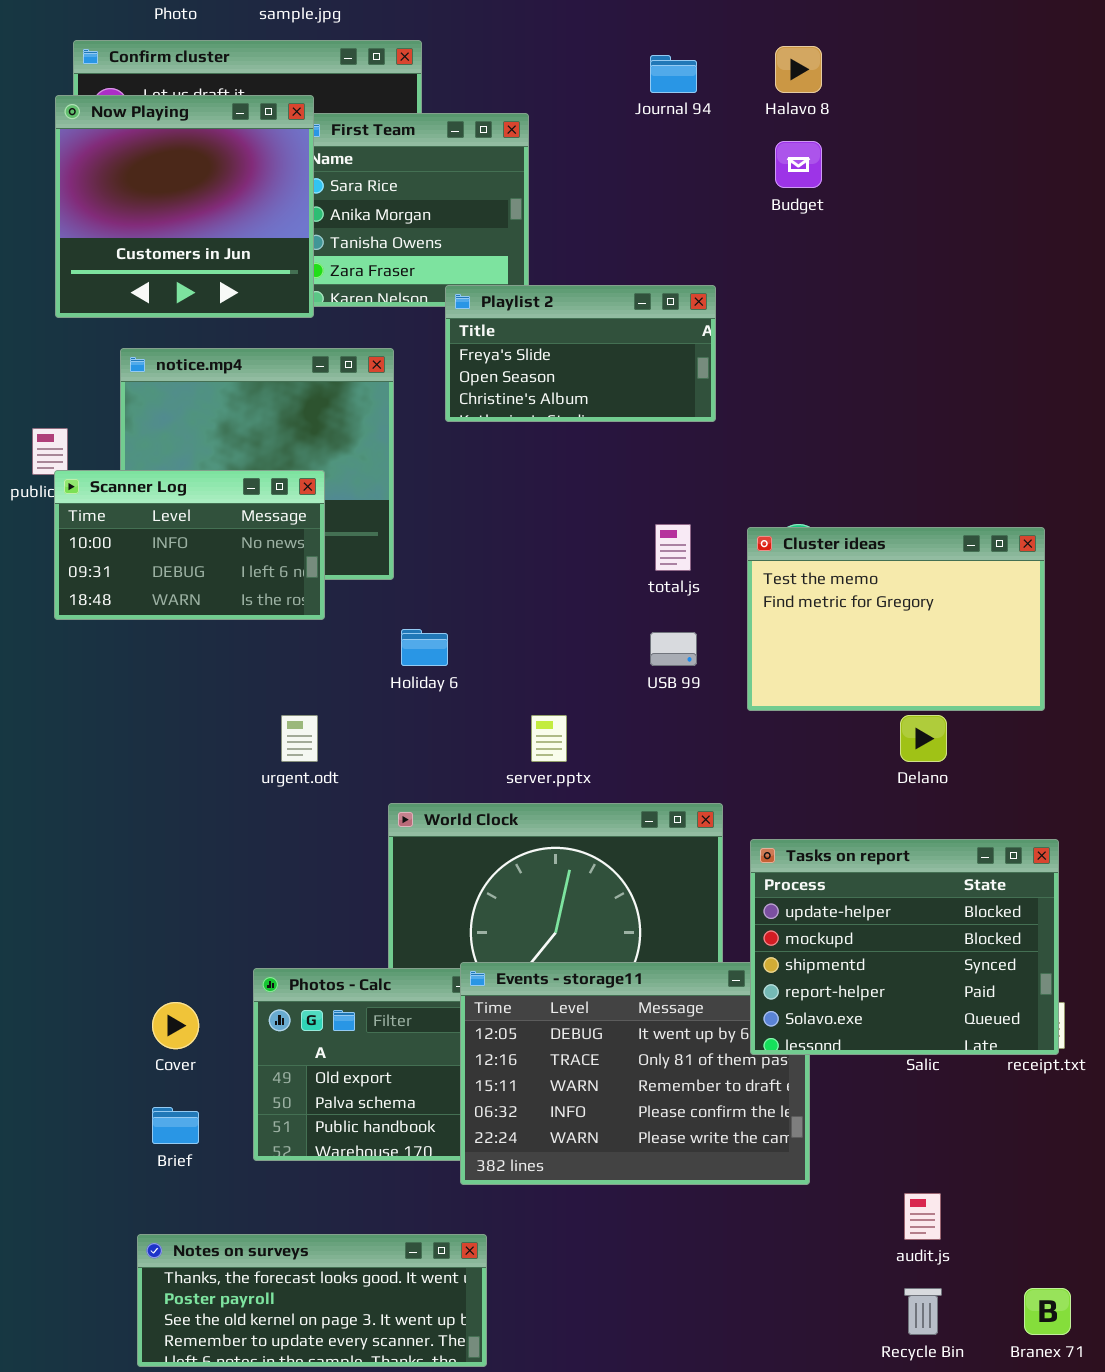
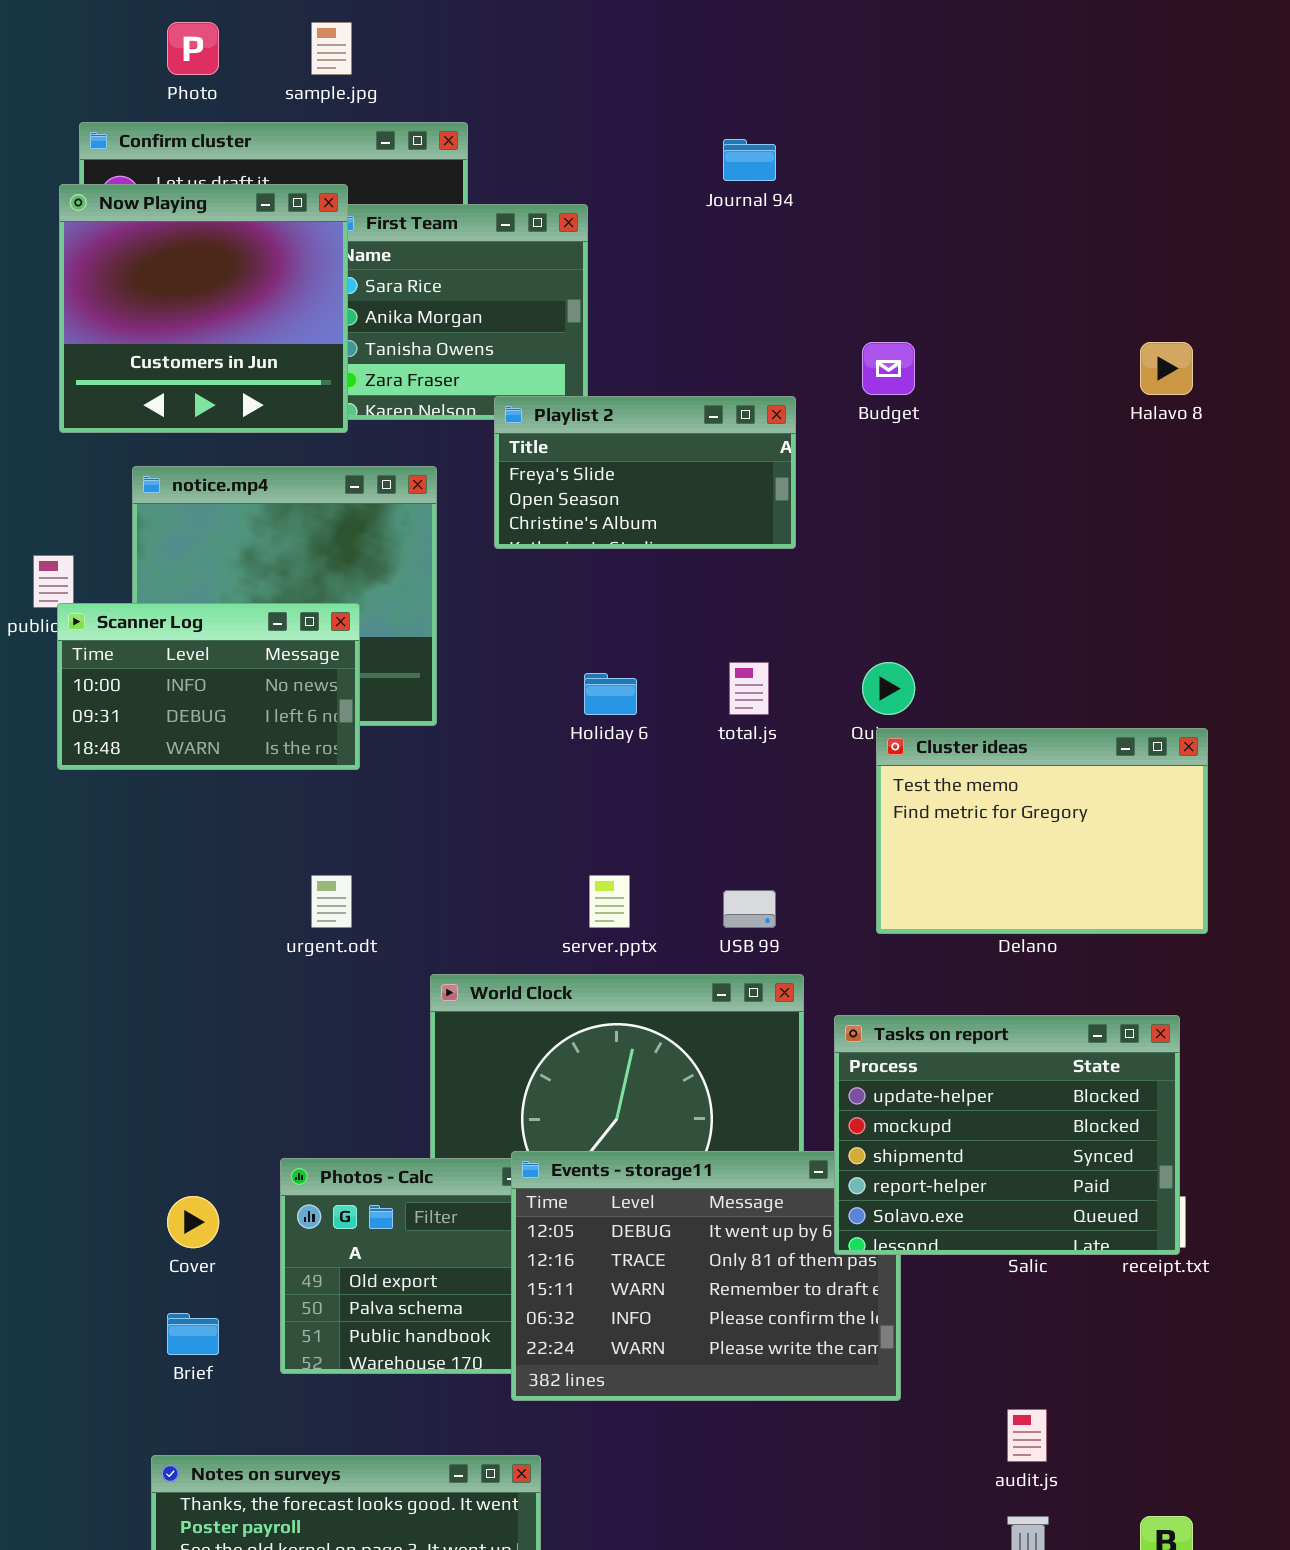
Halavo 8: [775,46,822,93] -> [1140,342,1193,395], moved
Budget: [775,141,822,188] -> [862,342,915,395], moved
Cluster ideas: [747,527,1045,711] -> [876,728,1208,934], moved
Holiday 6: [401,629,448,666] -> [584,673,637,715], moved
USB 99: [650,632,697,666] -> [723,890,776,928], moved

